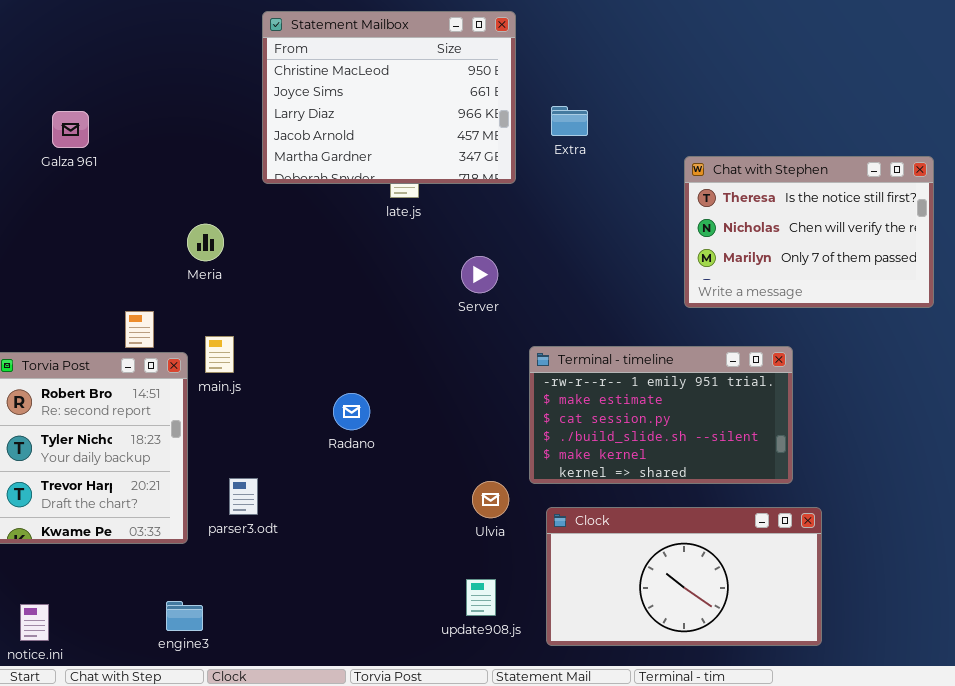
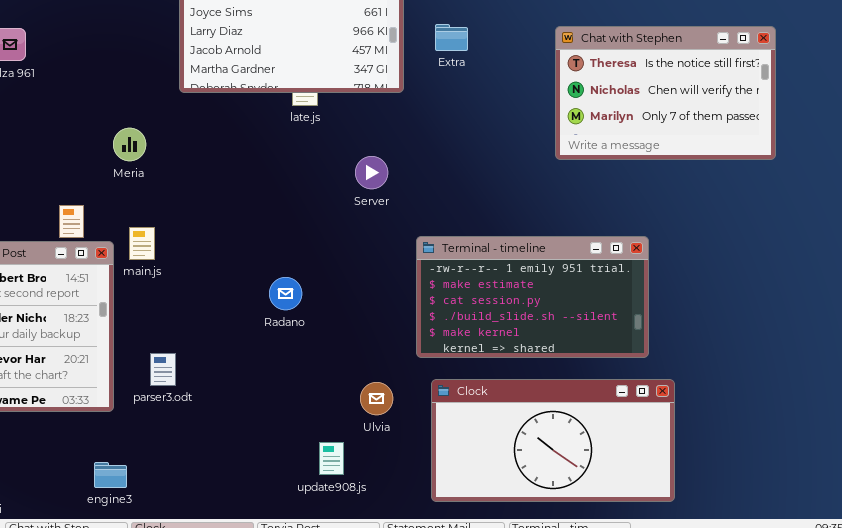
Chat with Stephen: [684,156,934,308] -> [555,26,776,160], moved
Radano: [333,393,370,430] -> [269,277,302,310], moved
Ulvia: [472,481,509,518] -> [360,382,393,415], moved
update908.js: [466,579,496,616] -> [319,442,344,475], moved

